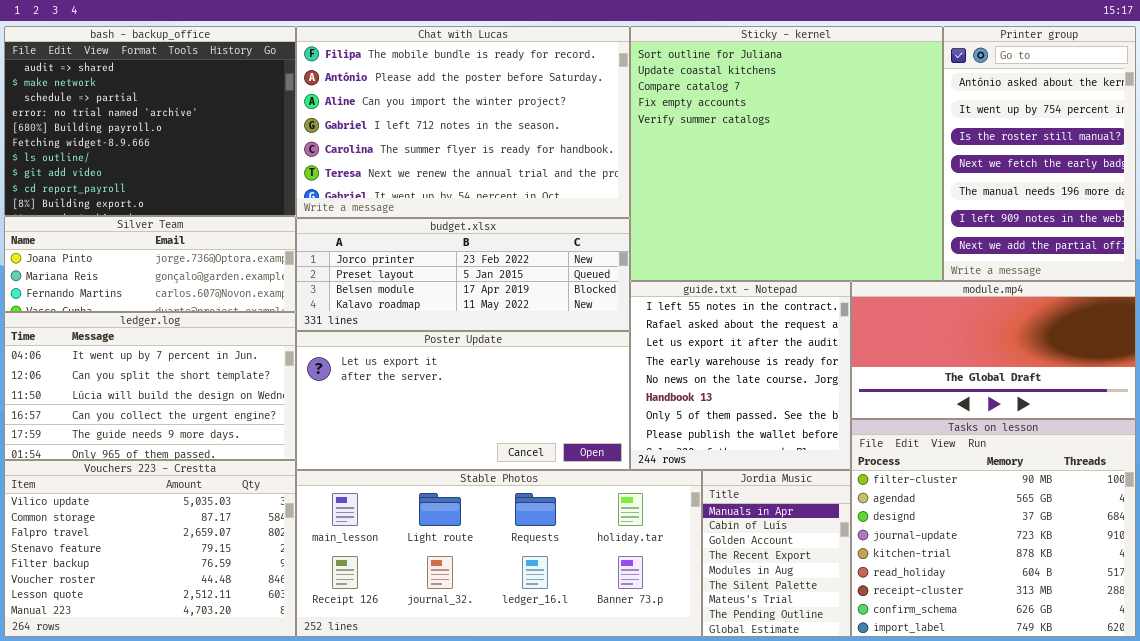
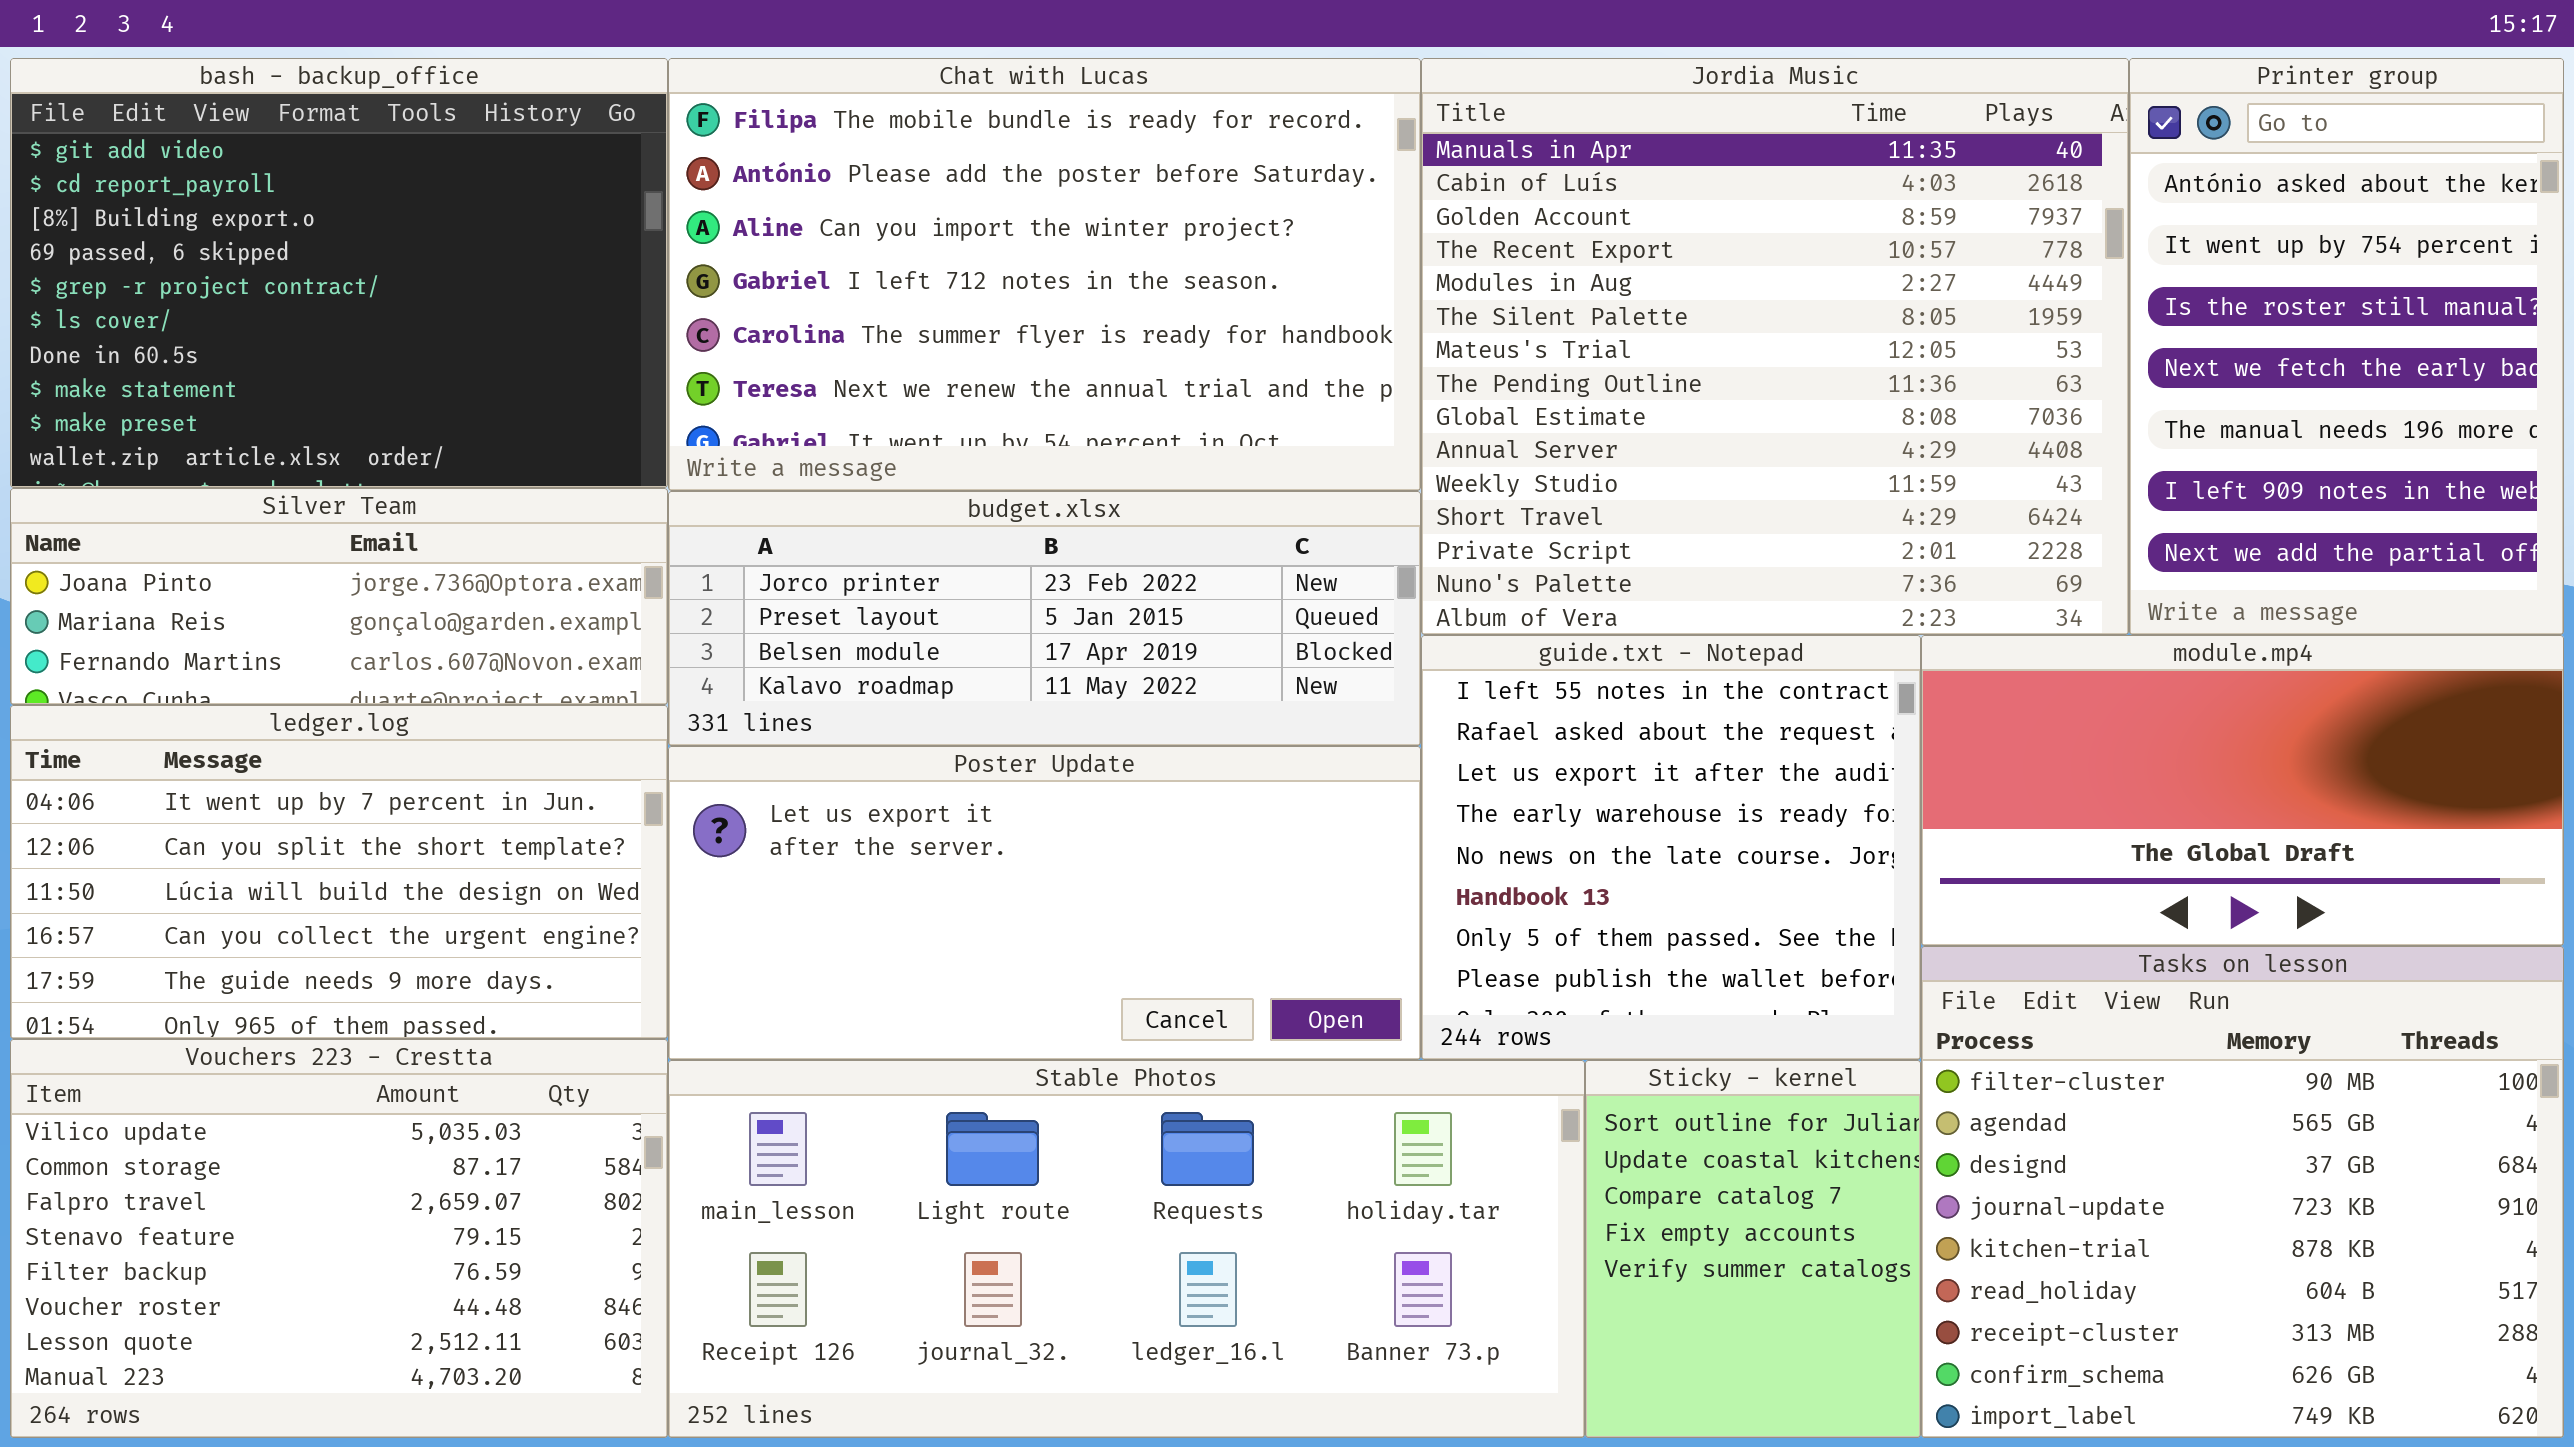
bash - backup_office: [4,26,296,216] -> [10,58,668,488], scrolled down 7 rows
Sticky - kernel: [630,26,943,281] -> [1585,1060,1921,1438], moved, resized
Jordia Music: [702,470,851,637] -> [1421,58,2129,635], moved, resized

